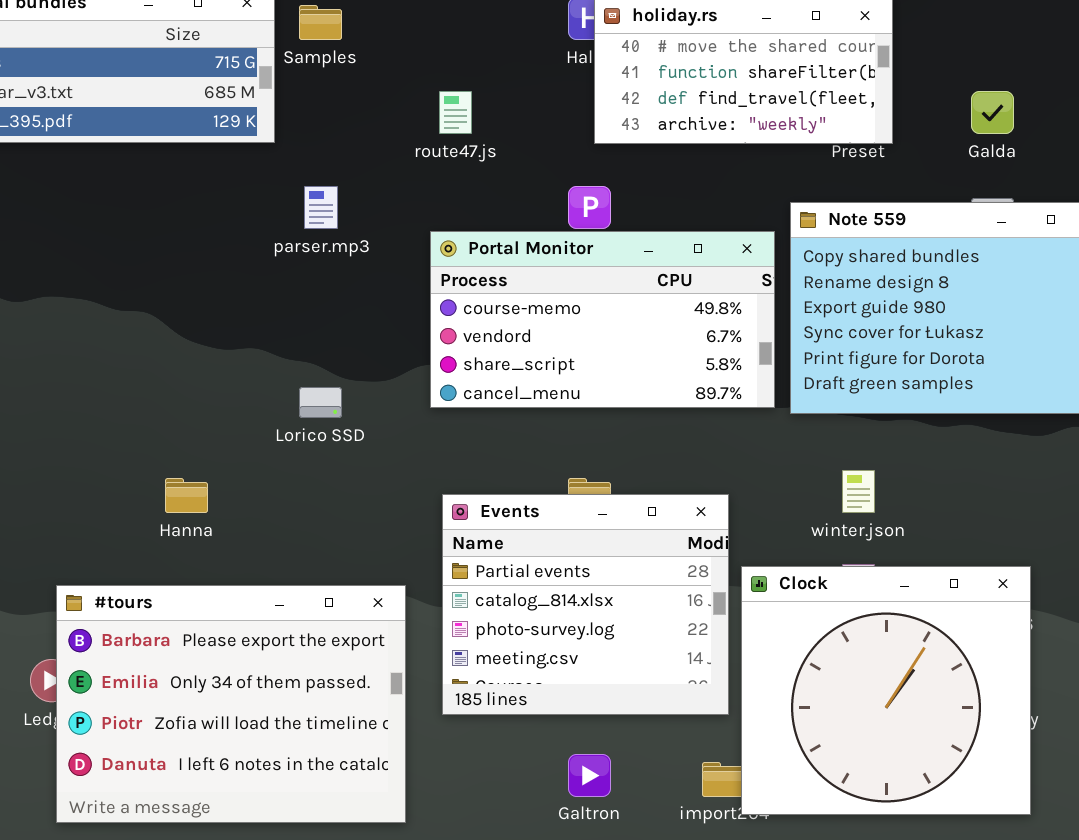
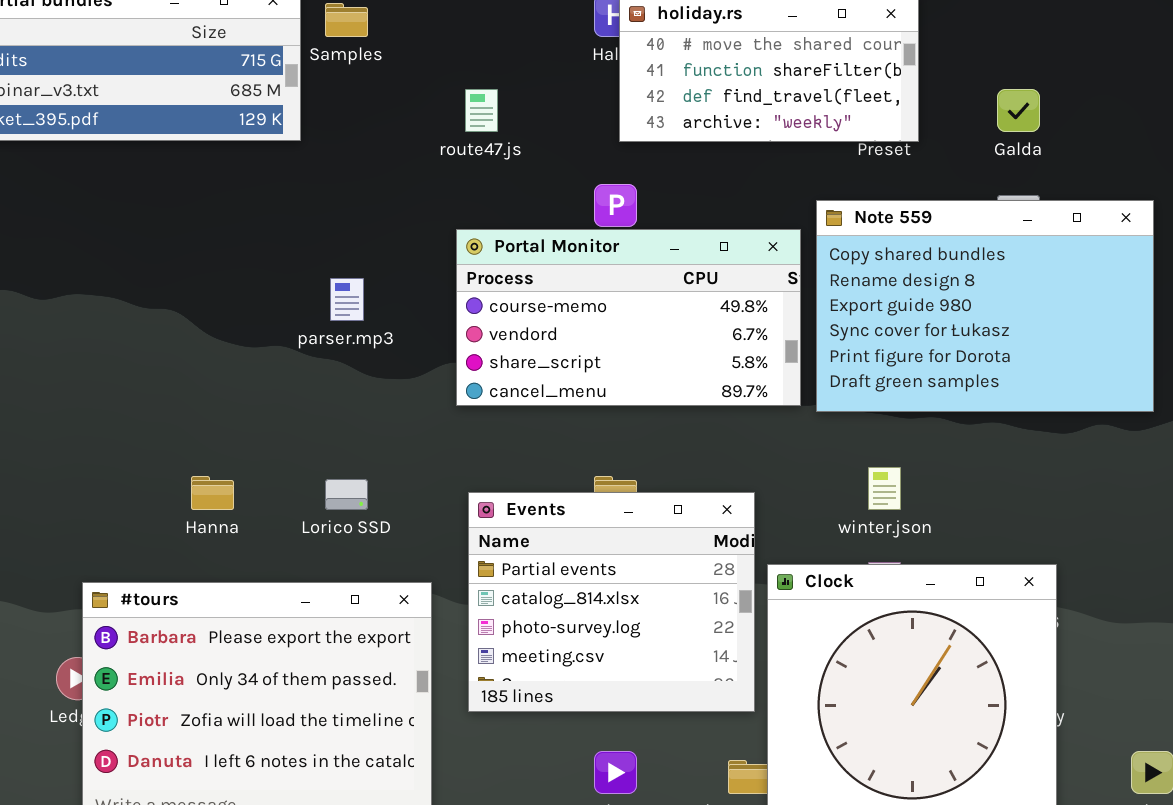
parser.mp3: [304,186,338,229] -> [330,278,364,321], moved
Lorico SSD: [299,387,342,418] -> [325,479,368,510], moved

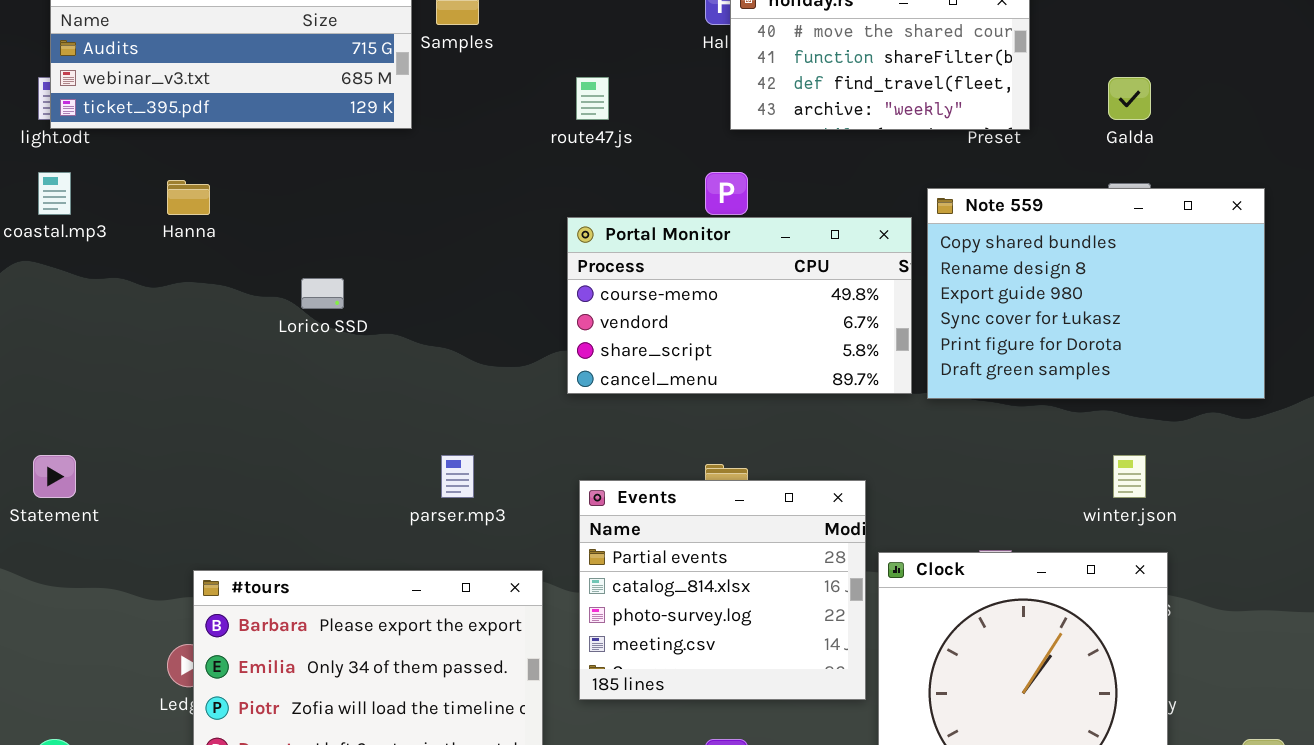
parser.mp3: [330,278,364,321] -> [441,455,474,498], moved
winter.json: [868,467,901,510] -> [1113,455,1146,498], moved
Hanna: [191,476,234,510] -> [167,180,210,215], moved
Lorico SSD: [325,479,368,510] -> [301,278,344,309], moved

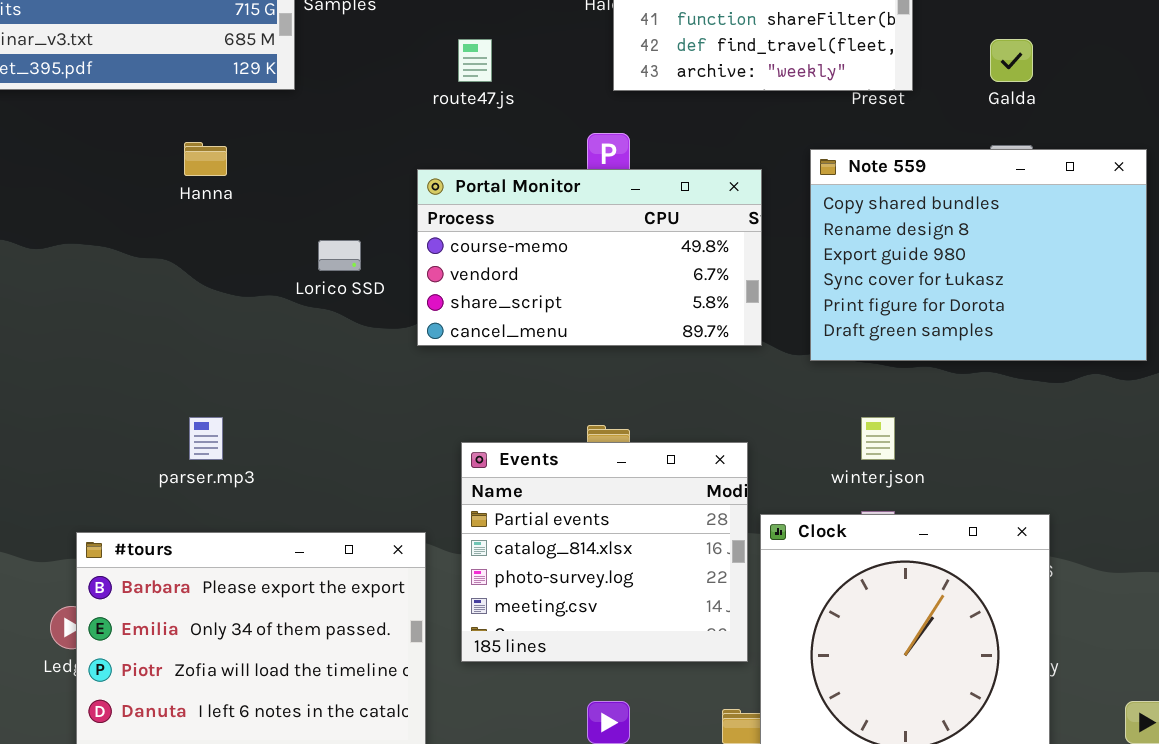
Hanna: [167,180,210,215] -> [184,142,227,176], moved
Portal Monitor: [567,217,912,394] -> [417,169,762,346], moved
Lorico SSD: [301,278,344,309] -> [318,240,361,271], moved
parser.mp3: [441,455,474,498] -> [189,417,223,460], moved
winter.json: [1113,455,1146,498] -> [861,417,895,460], moved

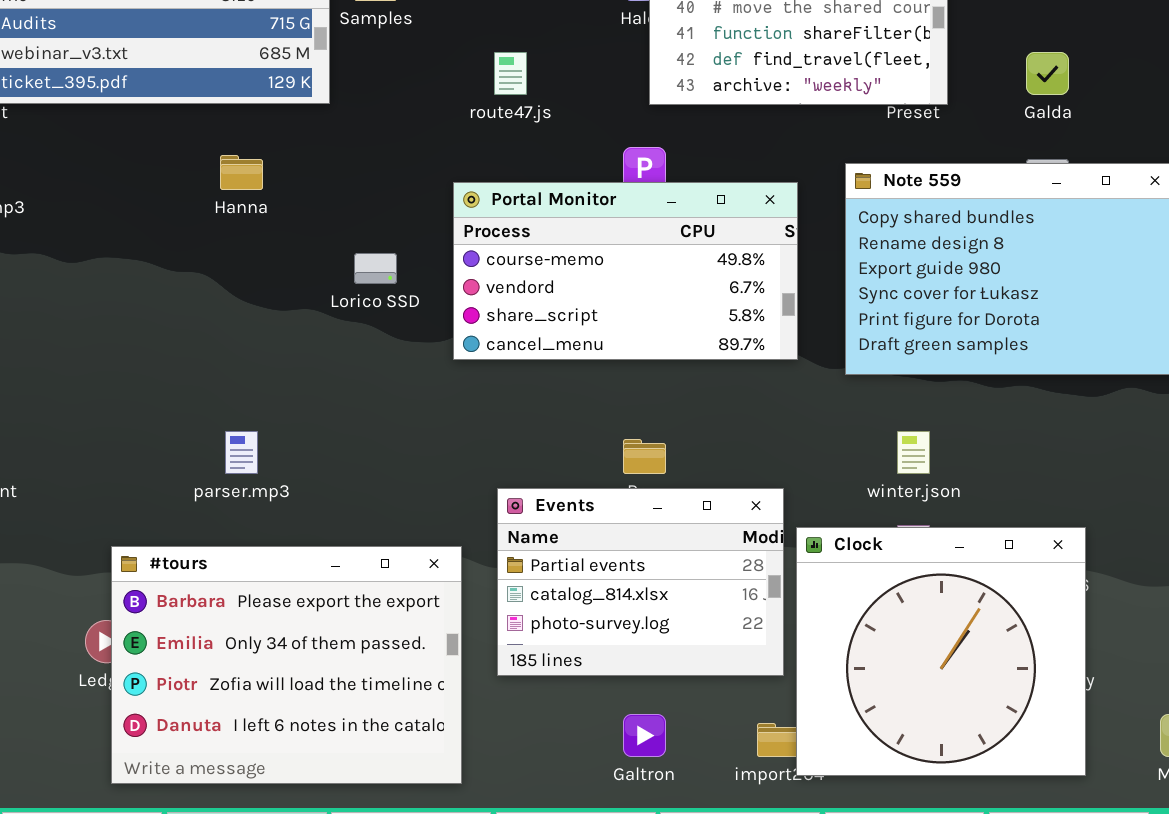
Events: [461,442,748,662] -> [497,488,784,676], resized

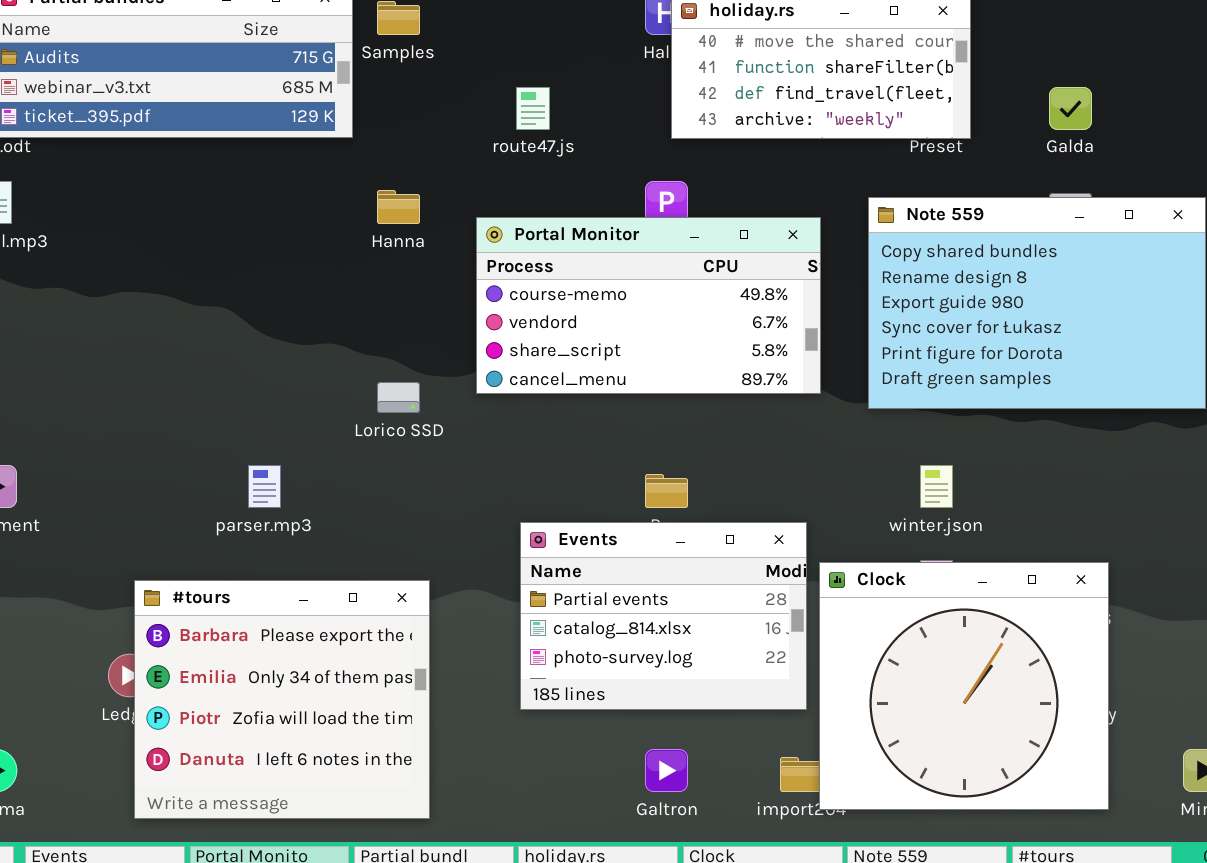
Hanna: [220,155,263,190] -> [377,190,420,224], moved
Lorico SSD: [354,253,397,284] -> [377,382,420,413], moved
#tours: [111,546,462,784] -> [134,580,430,819], resized

